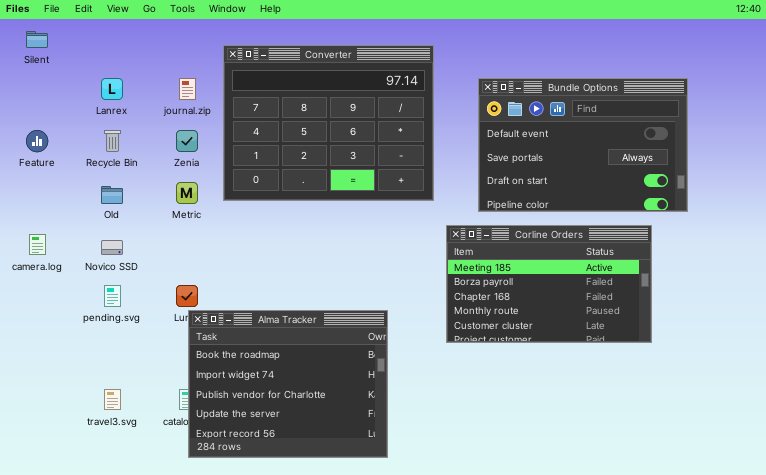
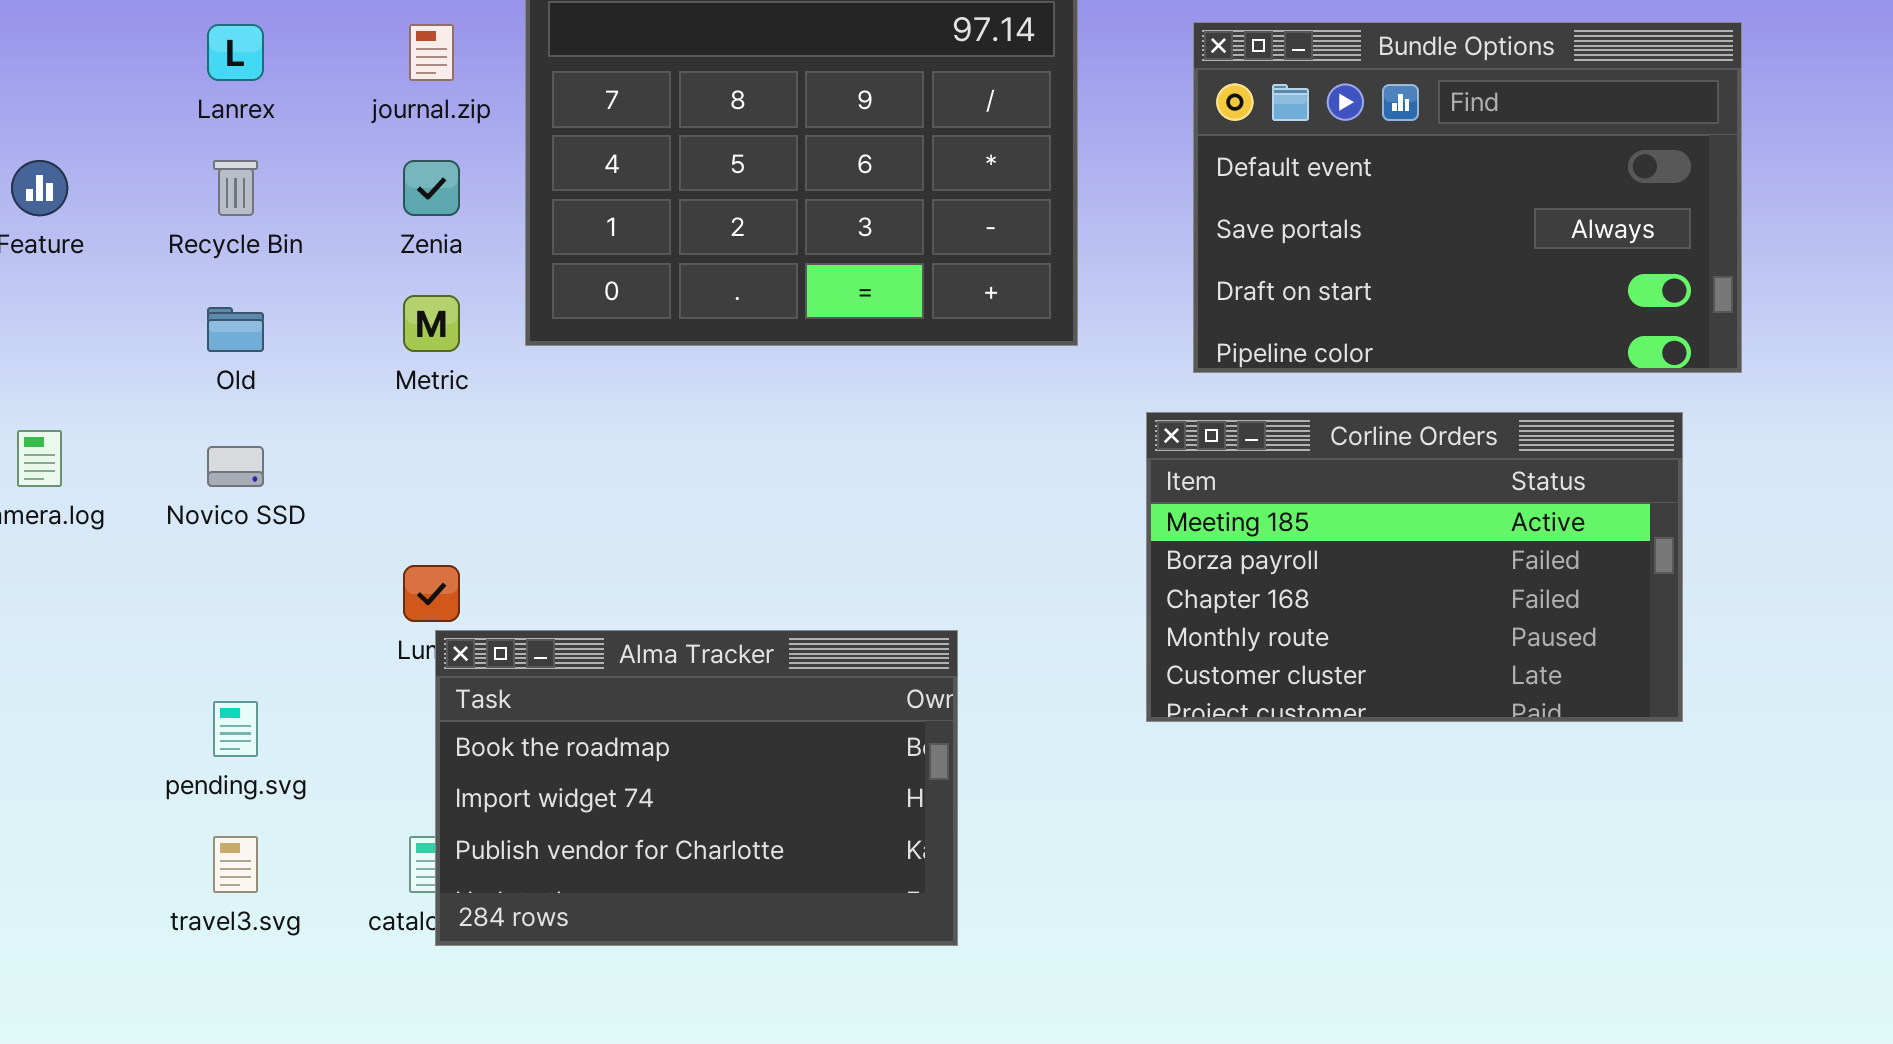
Corline Orders: [446,225,652,343] -> [1146,412,1683,722], moved
pending.svg: [104,285,121,307] -> [213,701,258,757], moved
Alma Tracker: [188,310,388,458] -> [435,630,958,946], resized

